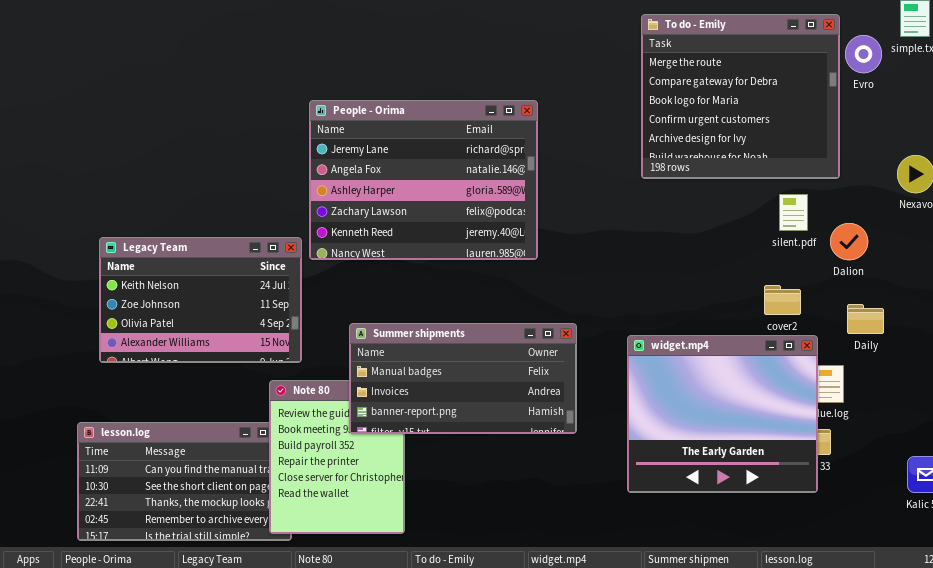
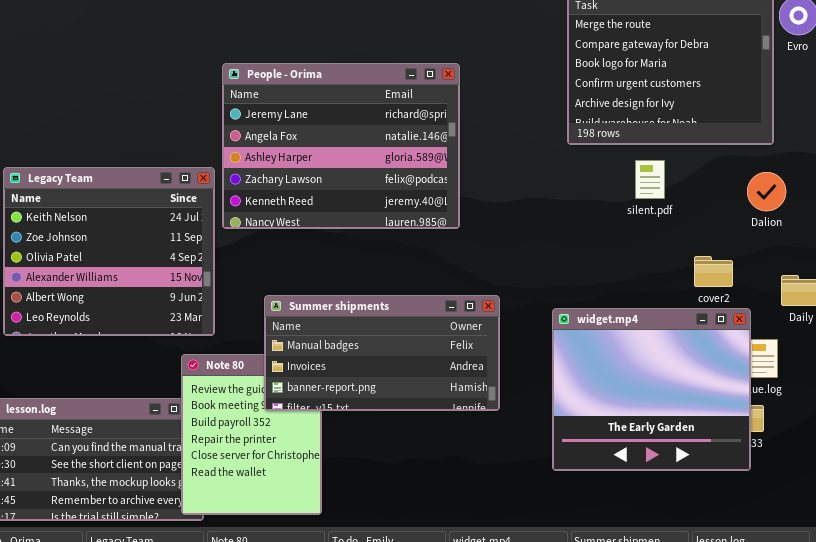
silent.pdf: [779,194,808,231] -> [635,160,665,199], moved
Dalion: [830,223,868,260] -> [747,172,786,211], moved
Legacy Team: [99,237,302,363] -> [3,167,215,336], resized

